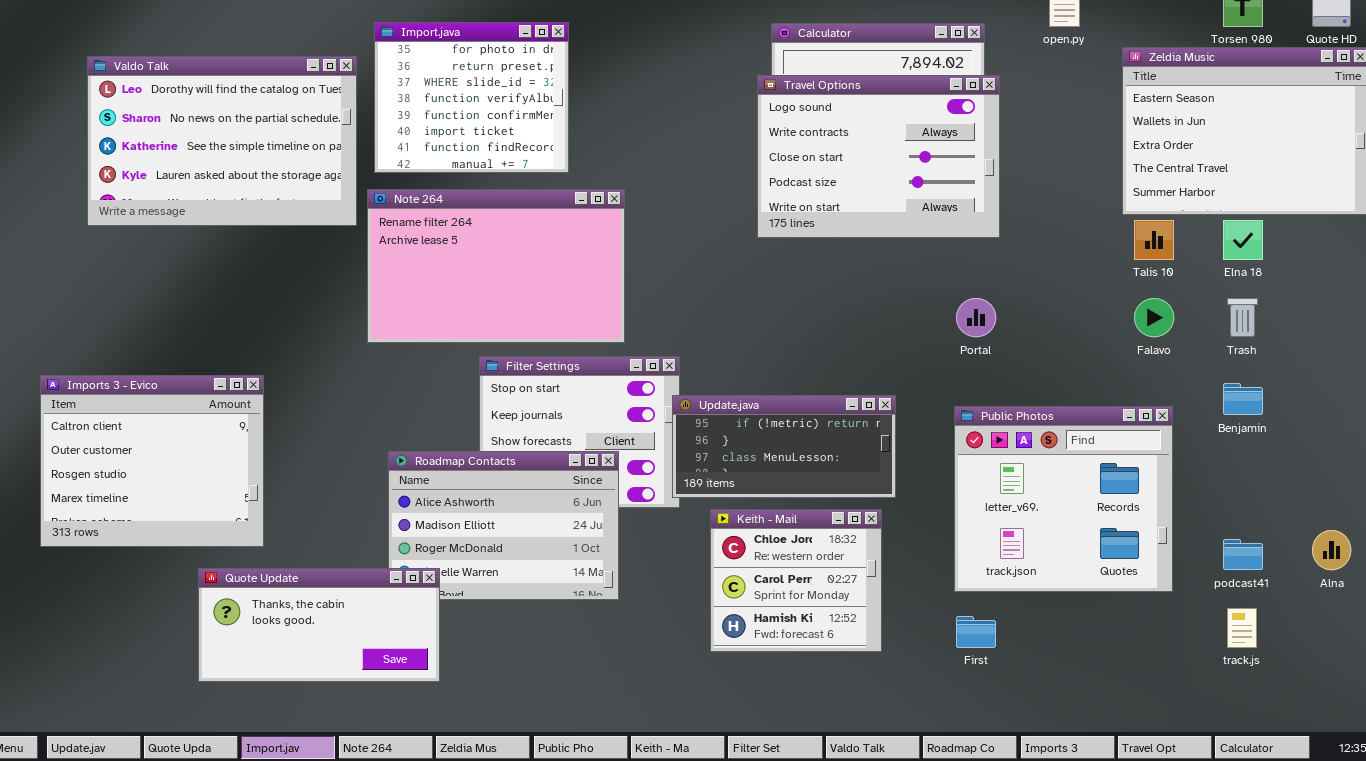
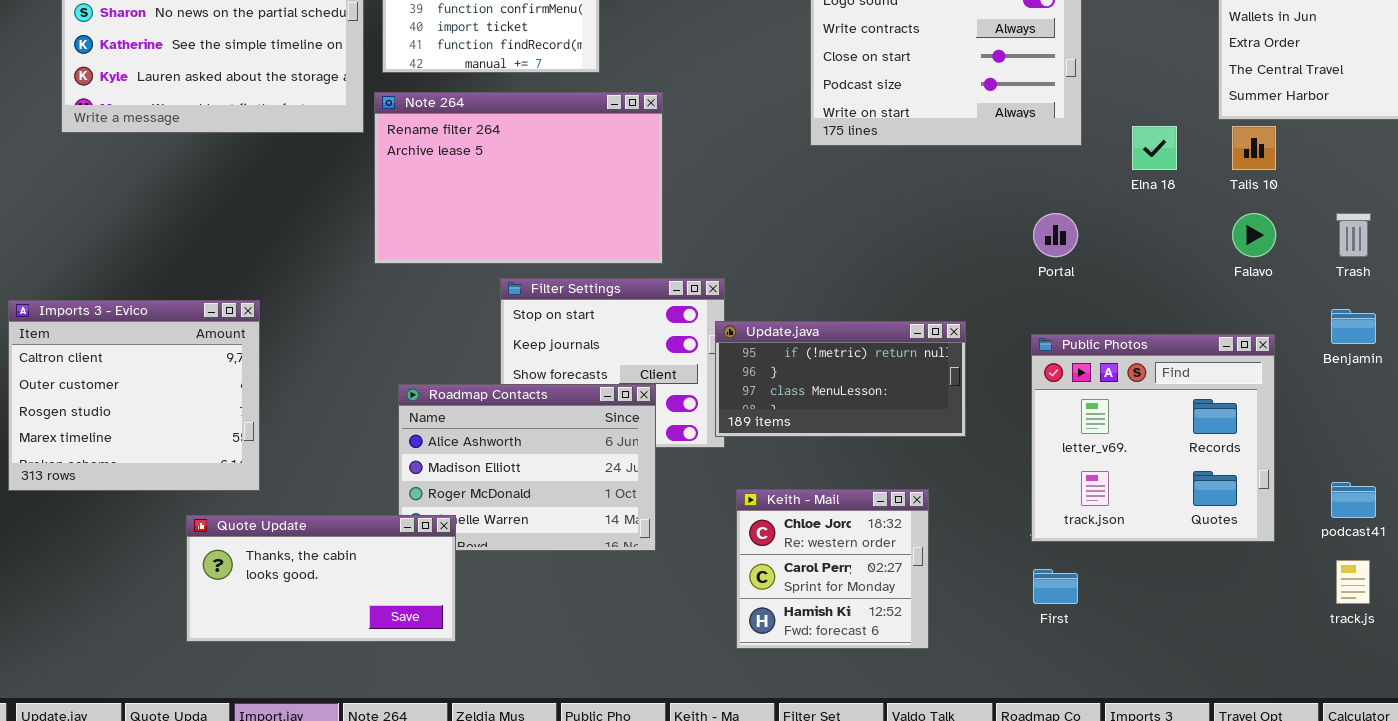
Elna 18: [1223,220,1263,260] -> [1132,126,1177,170], moved
Keith - Mail: [710,509,882,652] -> [736,489,929,649], moved

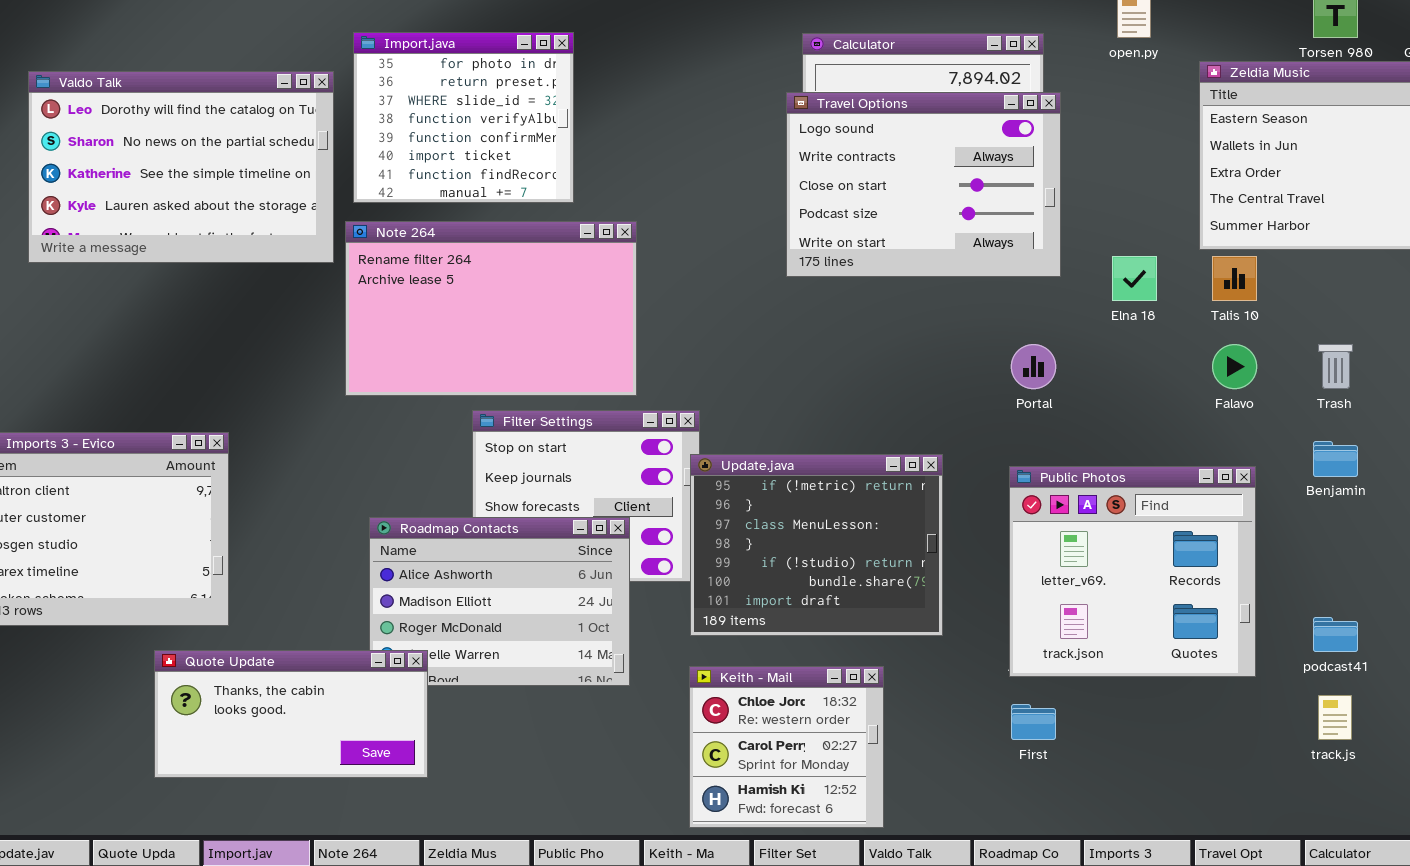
Update.java: [715,321,966,437] -> [690,454,943,636], resized
Keith - Mail: [736,489,929,649] -> [689,666,884,828], moved

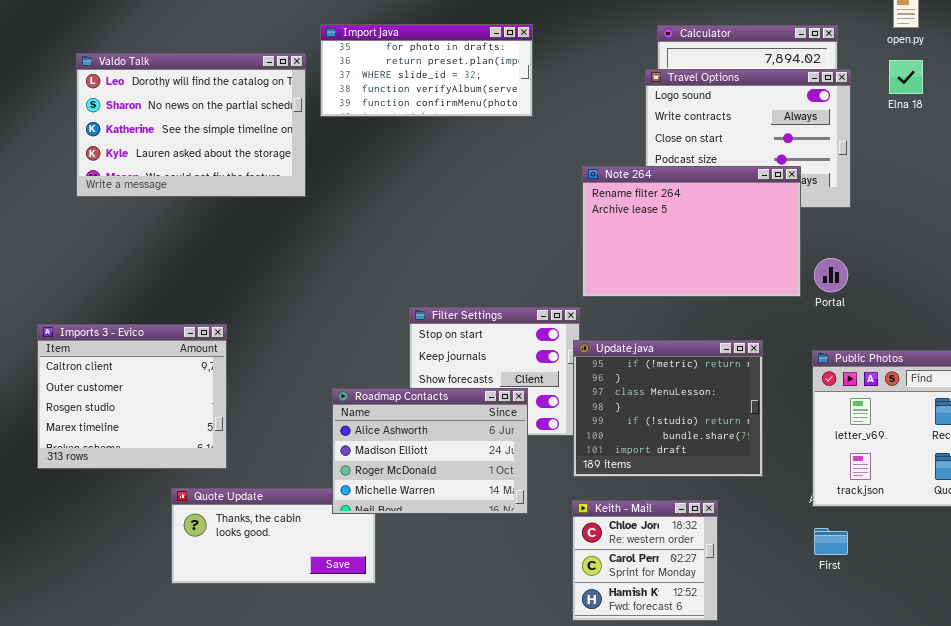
Import.java: [353,32,574,203] -> [320,24,533,117], resized
Note 264: [345,221,637,396] -> [582,166,801,297], moved
Elna 18: [1112,256,1157,301] -> [889,60,923,94], moved
Roadmap Contacts: [369,517,630,686] -> [332,388,528,514], raised

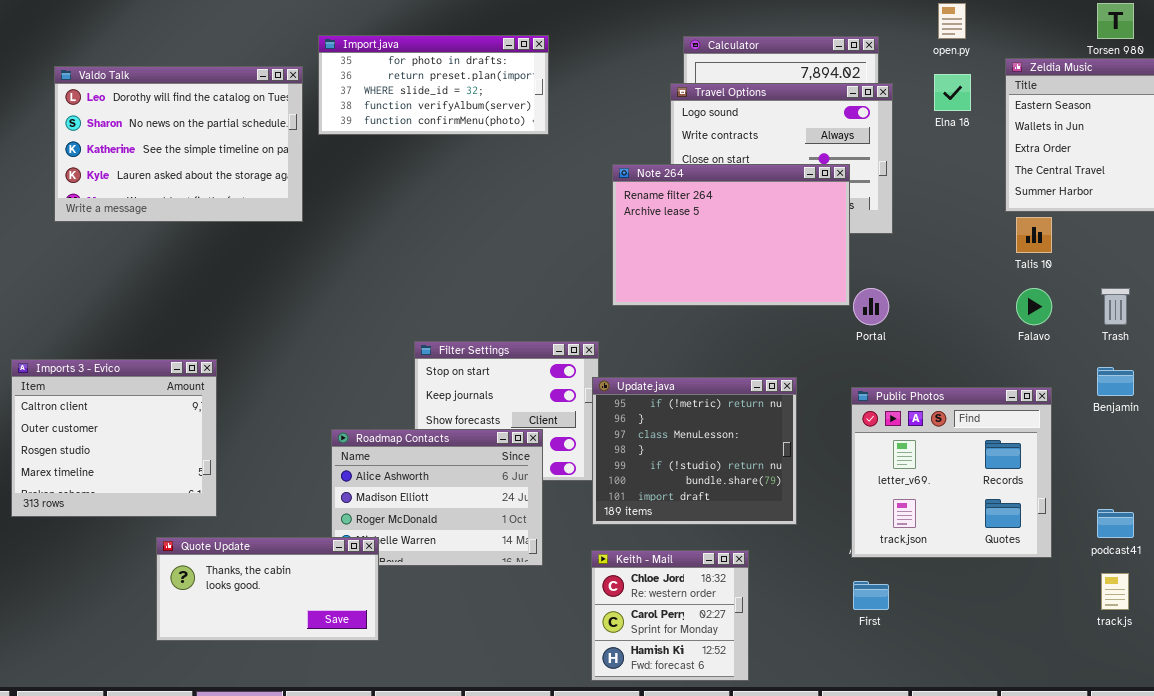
Note 264: [582,166,801,297] -> [612,164,850,306], moved
Quote Update: [171,488,376,584] -> [156,537,379,641], raised

